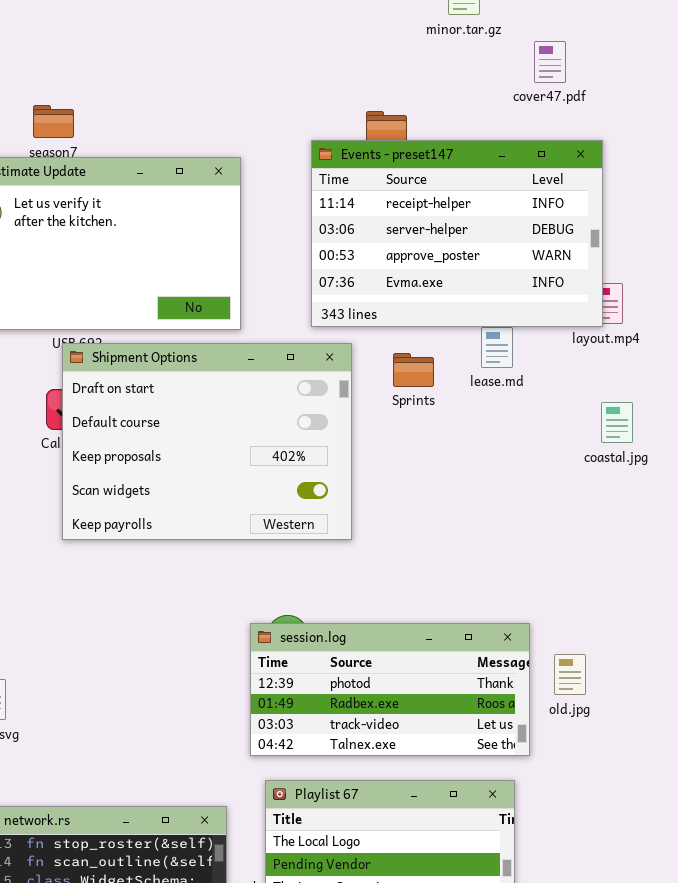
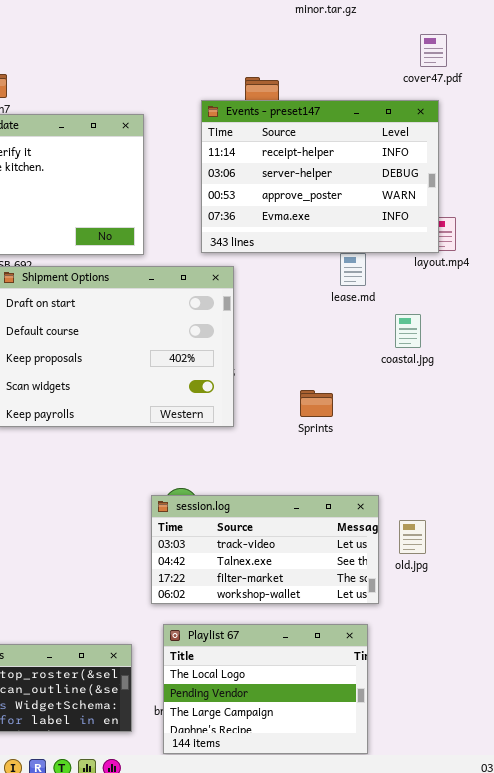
cover47.pdf: [534,41,566,83] -> [420,34,447,67], moved
Sprints: [393,353,434,387] -> [300,390,333,417], moved
coastal.jpg: [601,402,633,443] -> [395,314,421,348], moved
session.log: [250,623,530,756] -> [151,495,379,604], scrolled down 2 rows

